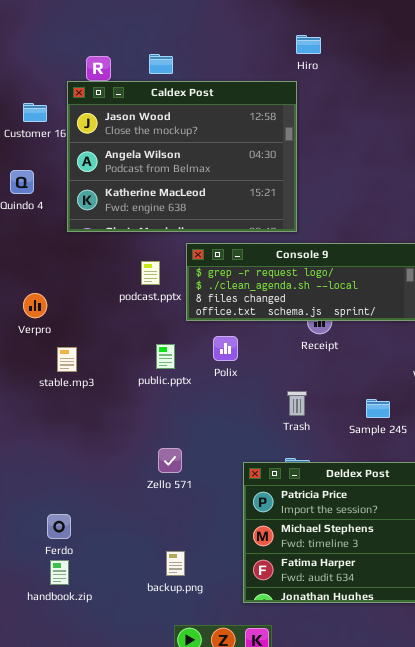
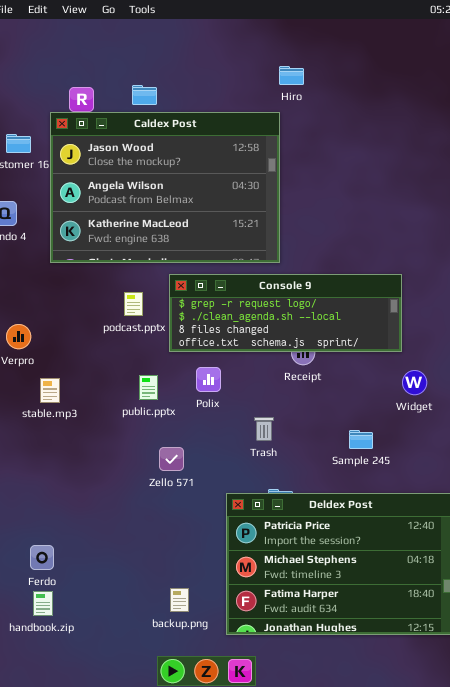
Trash: [287,391,307,416] -> [254,417,274,441], moved
Zello 571: [158,448,182,473] -> [159,447,184,471], moved
backup.png: [166,551,185,576] -> [170,588,189,612], moved

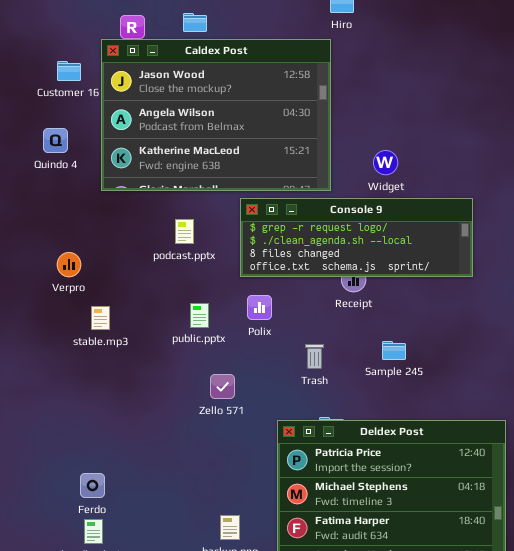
Console 9: [169,274,402,352] -> [240,198,473,277], moved
Widget: [402,370,427,395] -> [373,150,398,175], moved
Sample 245: [349,430,373,449] -> [382,341,406,360], moved

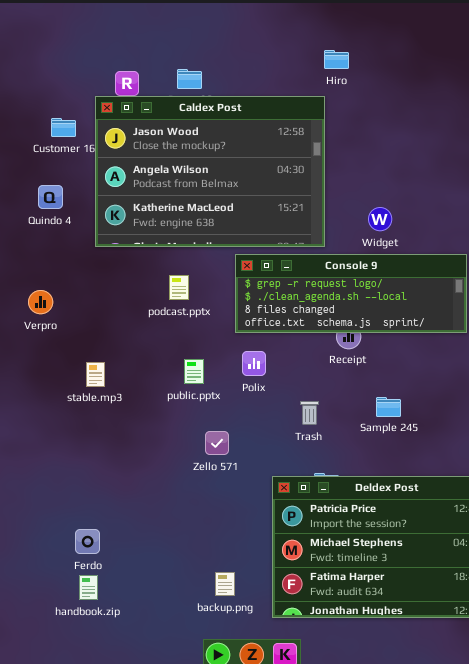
Verpro: [57,252,81,277] -> [28,290,53,314], moved

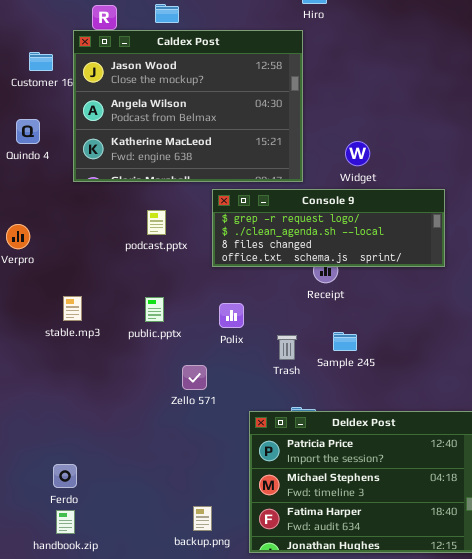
Polix: [242,351,266,376] -> [219,303,244,328], moved
public.pptx: [184,359,204,384] -> [145,297,164,322], moved
Sample 245: [376,397,401,417] -> [333,332,357,351], moved

